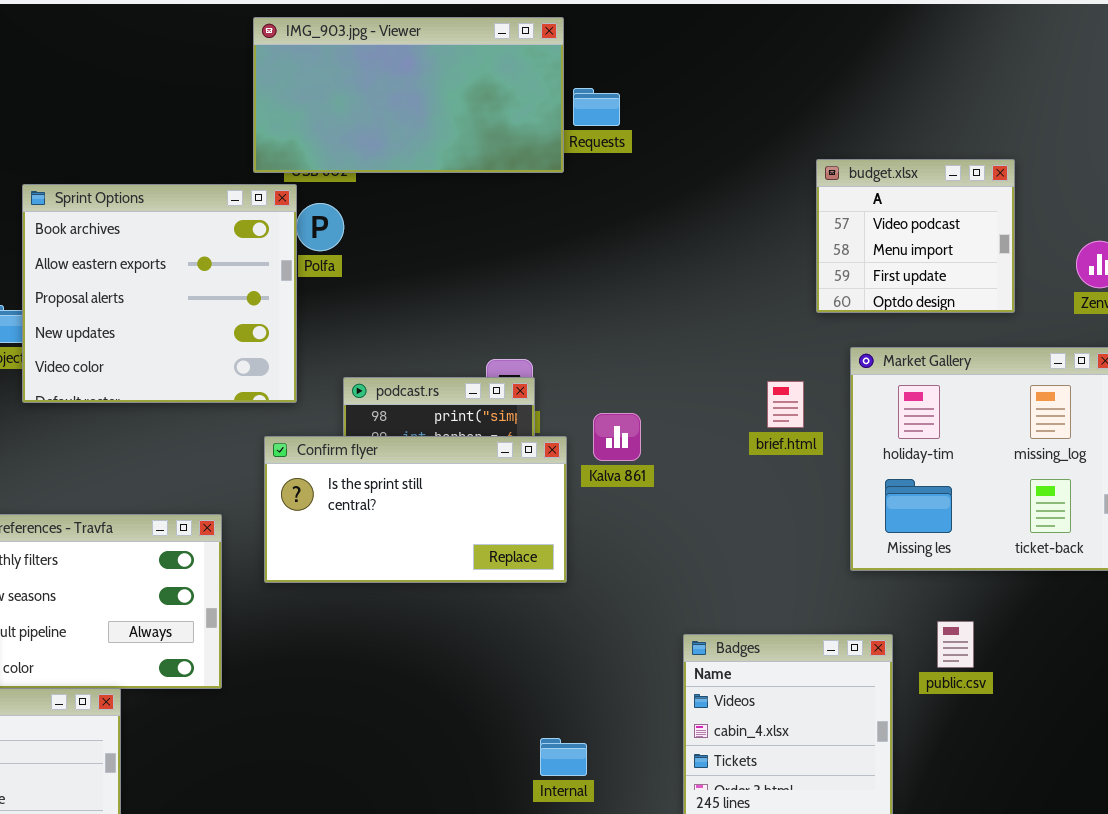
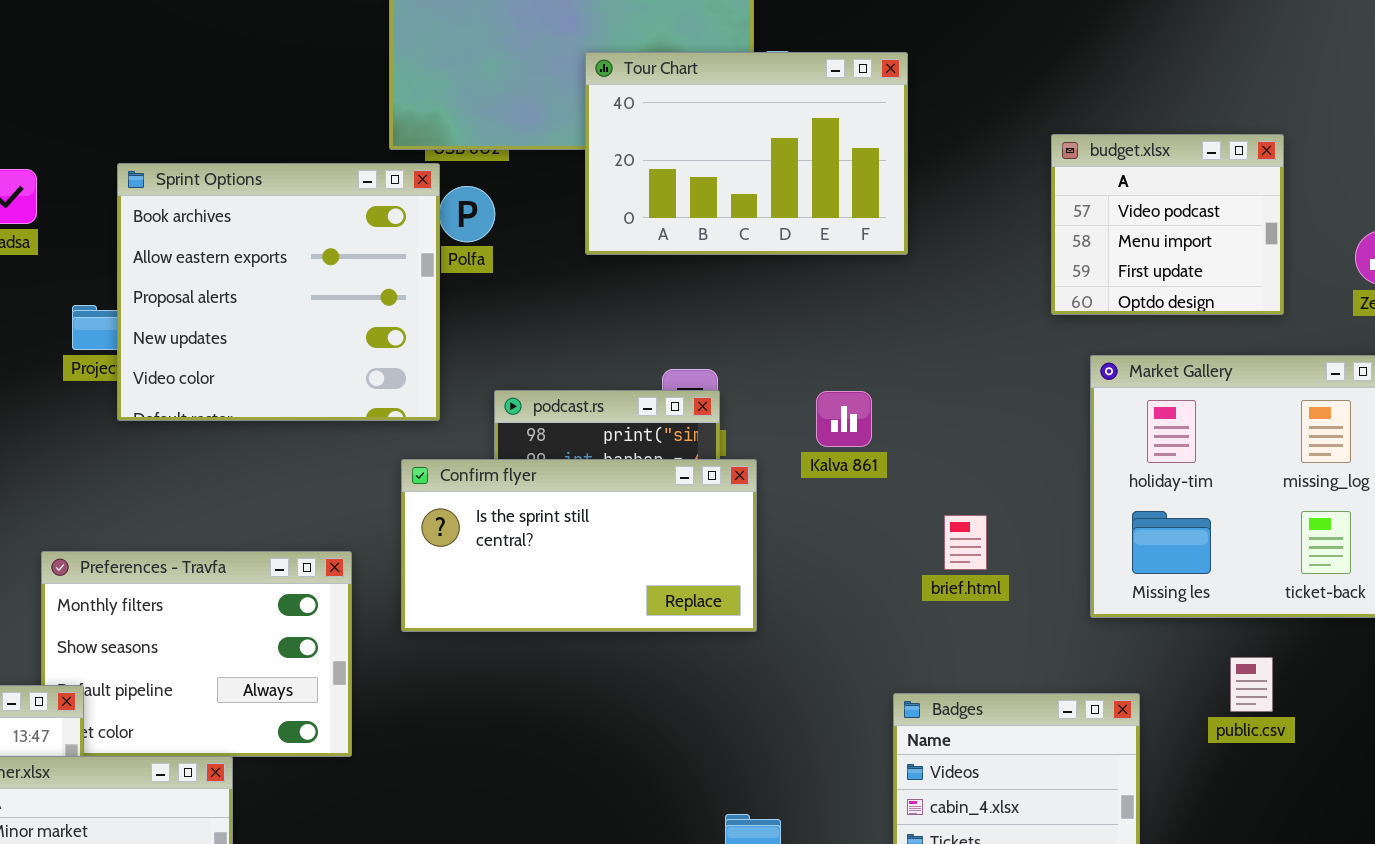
Tour Chart: none -> [585,52,908,255], opened
brief.html: [767,381,804,428] -> [944,515,987,570], moved
Kalva 861: [593,413,641,461] -> [816,391,872,447], moved
public.csv: [937,621,974,668] -> [1230,657,1273,712], moved

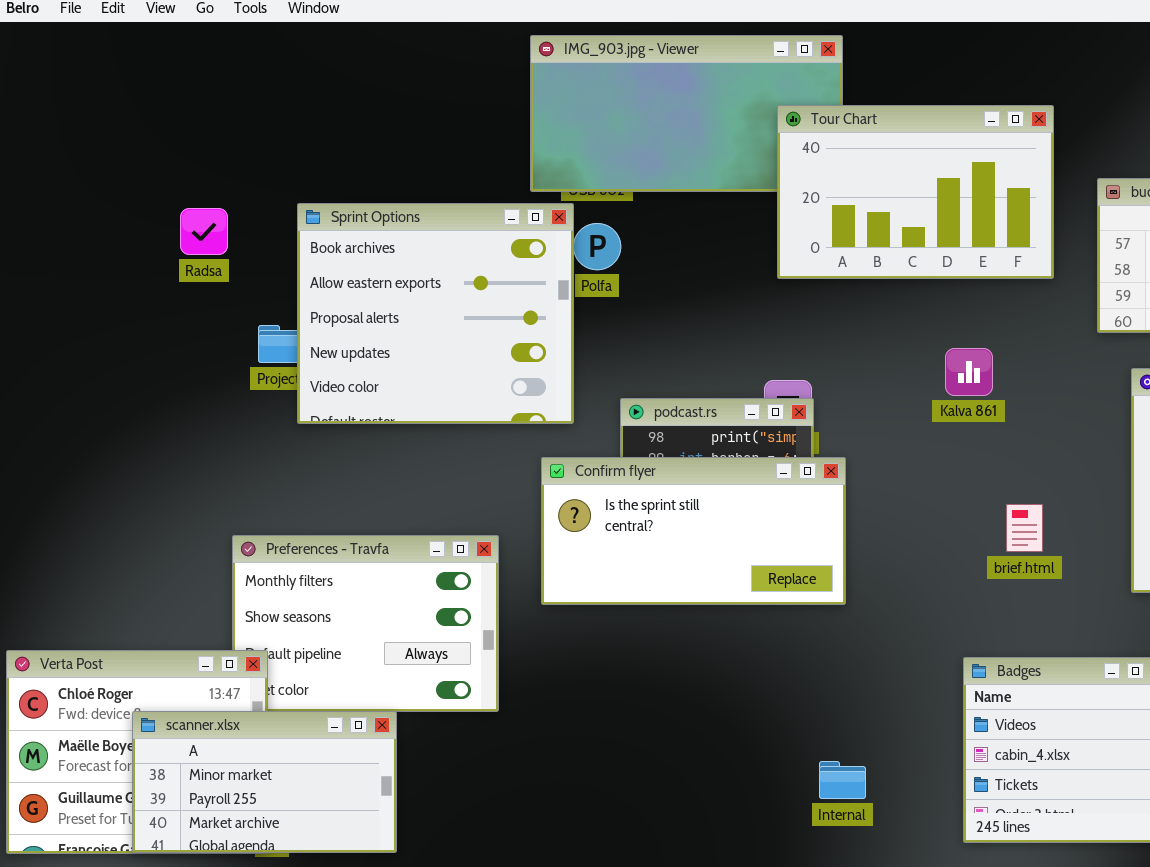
Tour Chart: [585,52,908,255] -> [777,105,1054,279], moved
Kalva 861: [816,391,872,447] -> [945,348,993,396], moved

